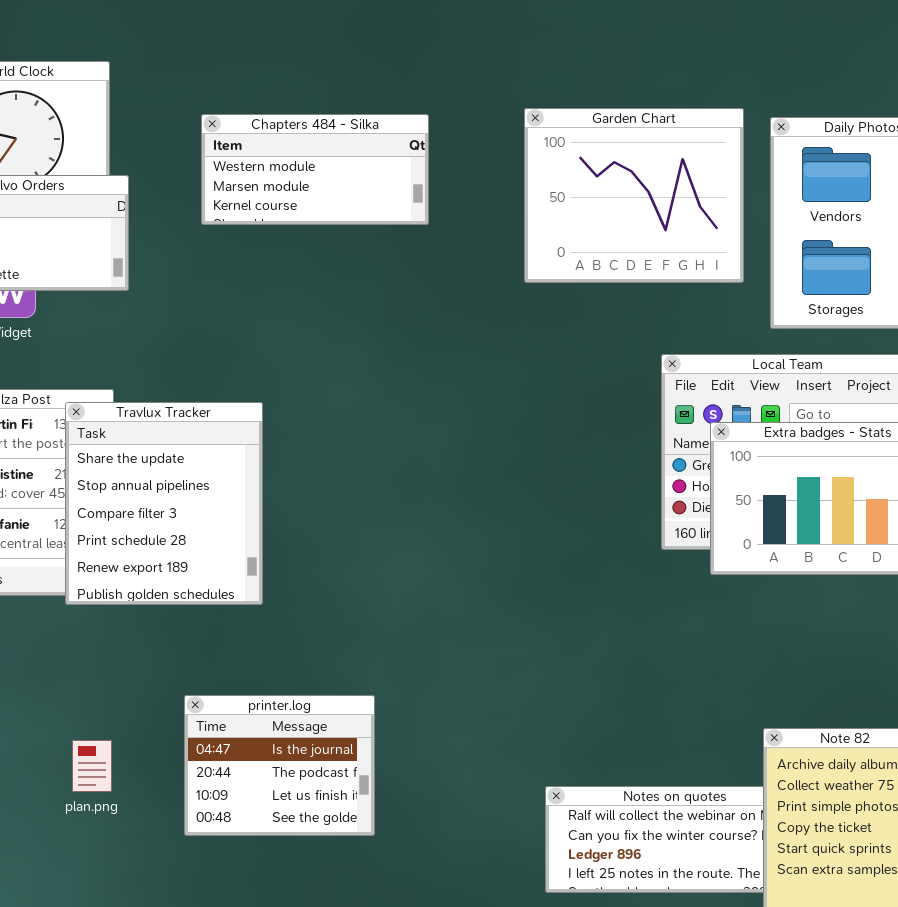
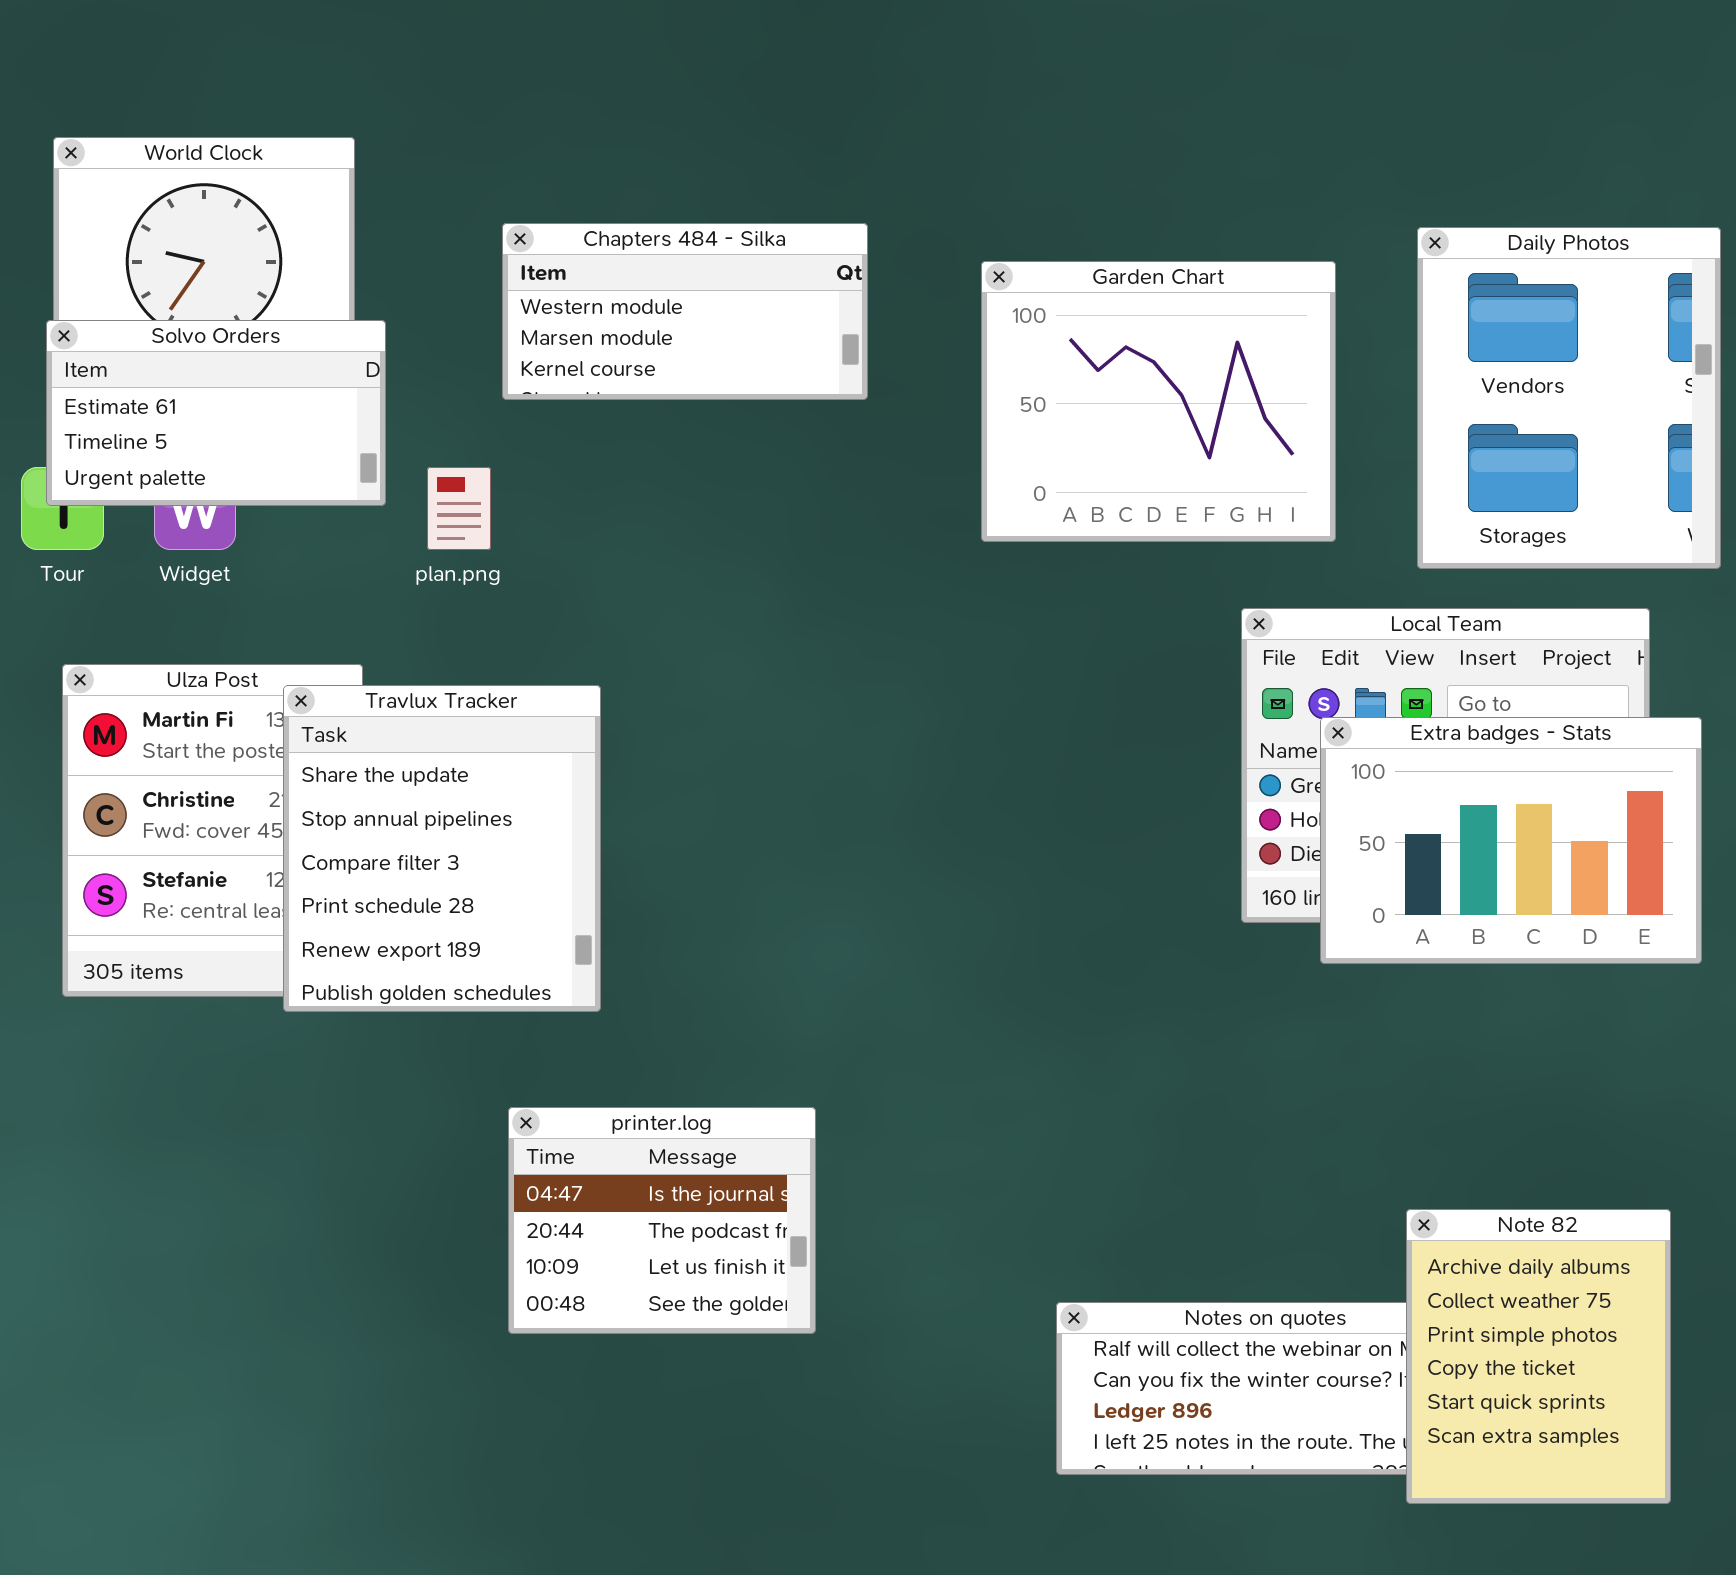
Garden Chart: [524,108,744,283] -> [981,261,1336,542], moved
printer.log: [184,695,375,836] -> [508,1107,816,1334], moved
plan.png: [72,740,112,792] -> [427,467,491,550], moved

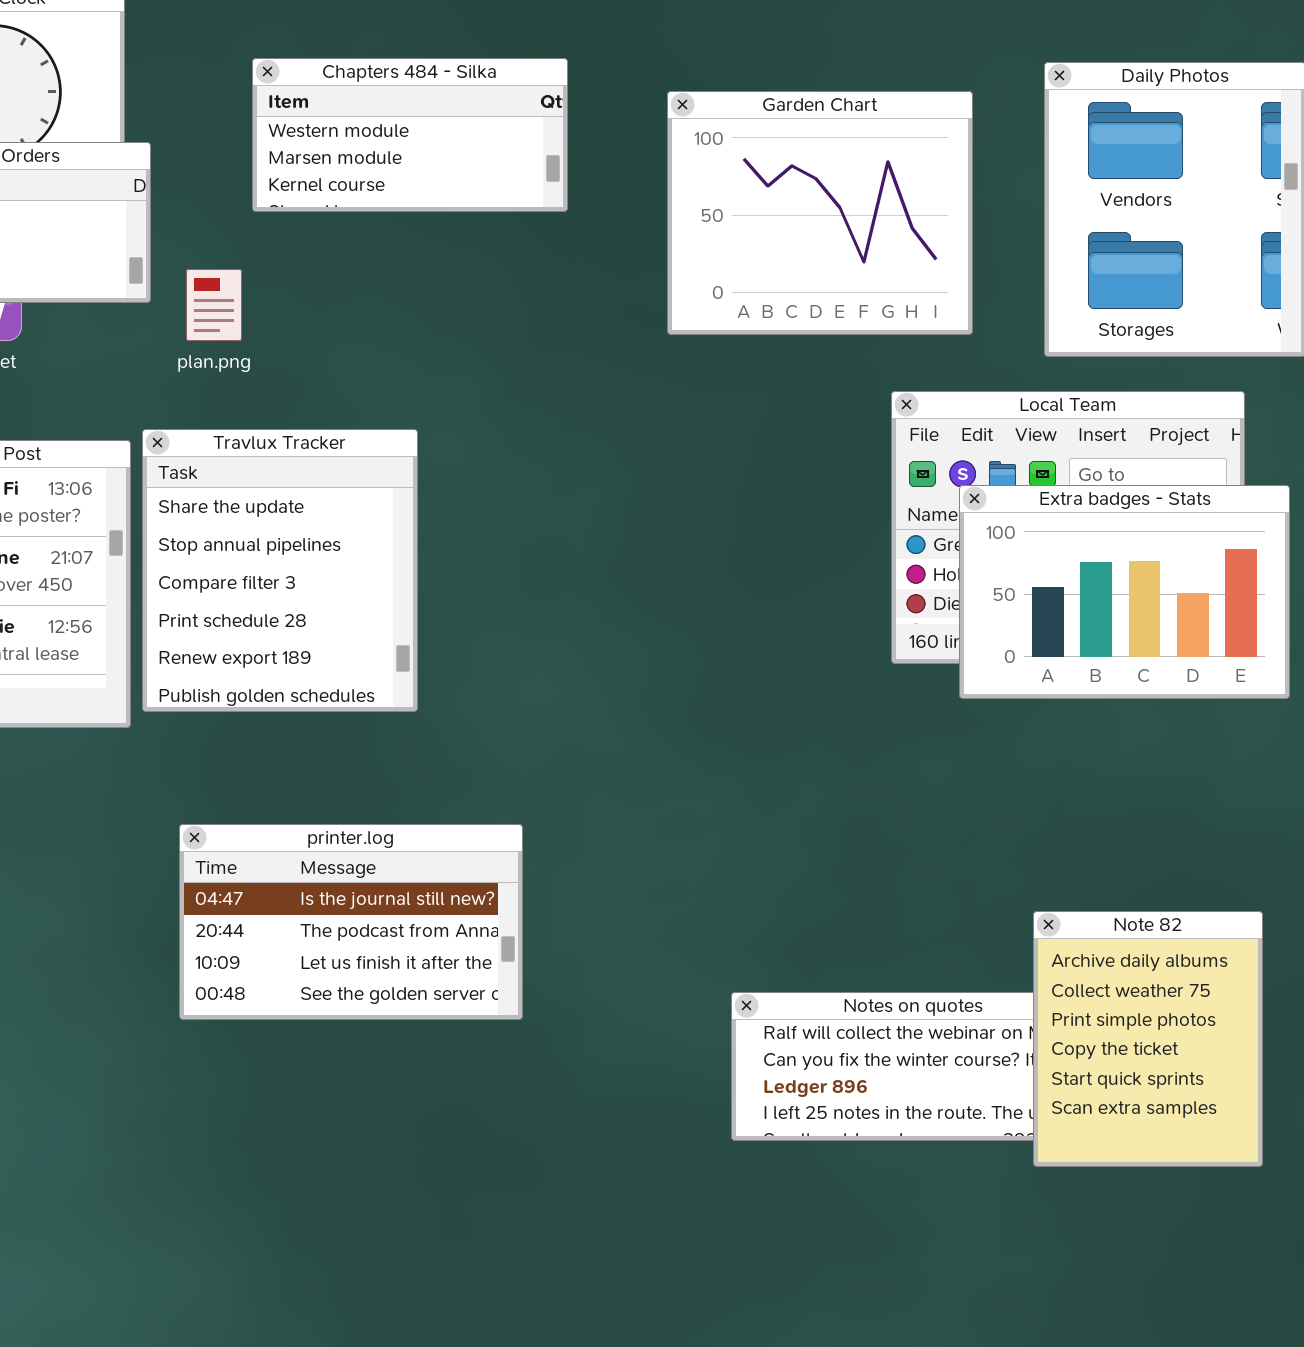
Travlux Tracker: [283,685,601,1012] -> [142,429,418,712], moved
printer.log: [508,1107,816,1334] -> [179,824,523,1020], resized

